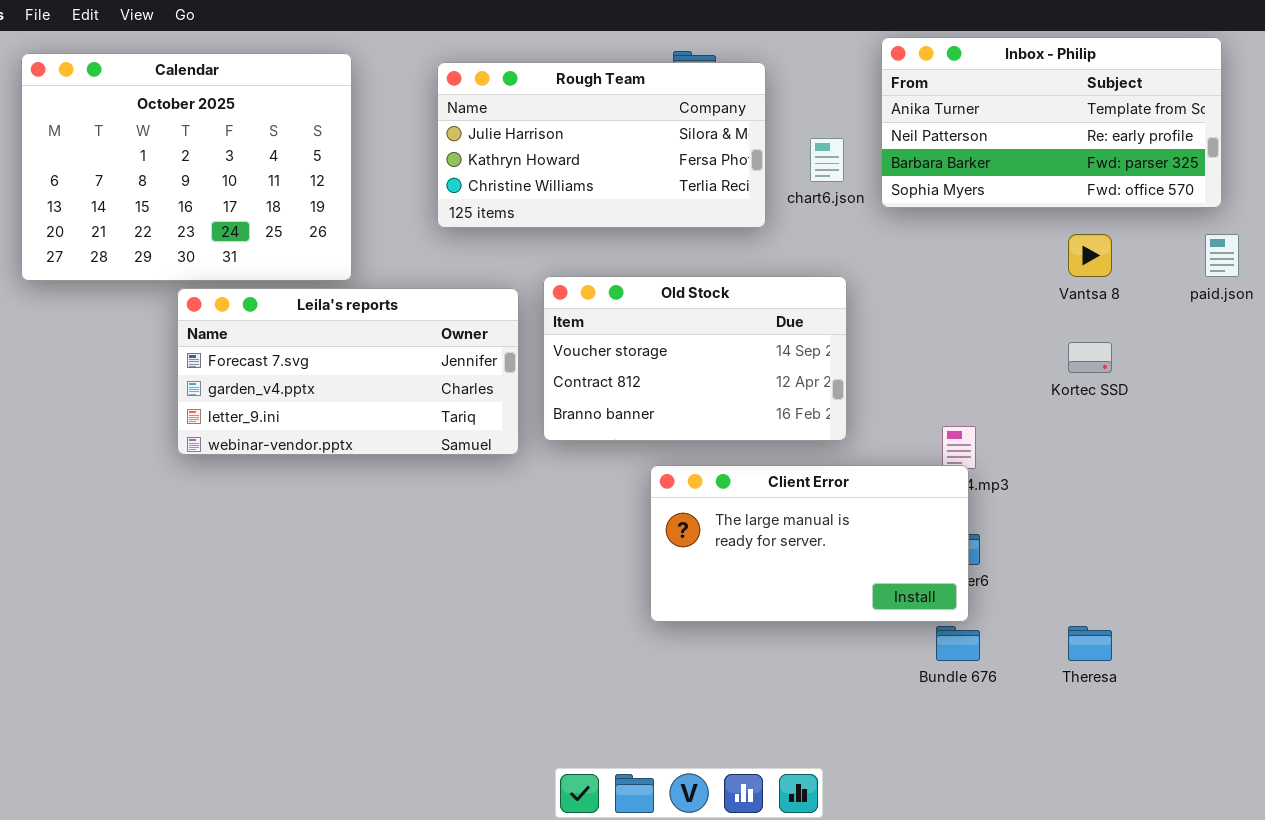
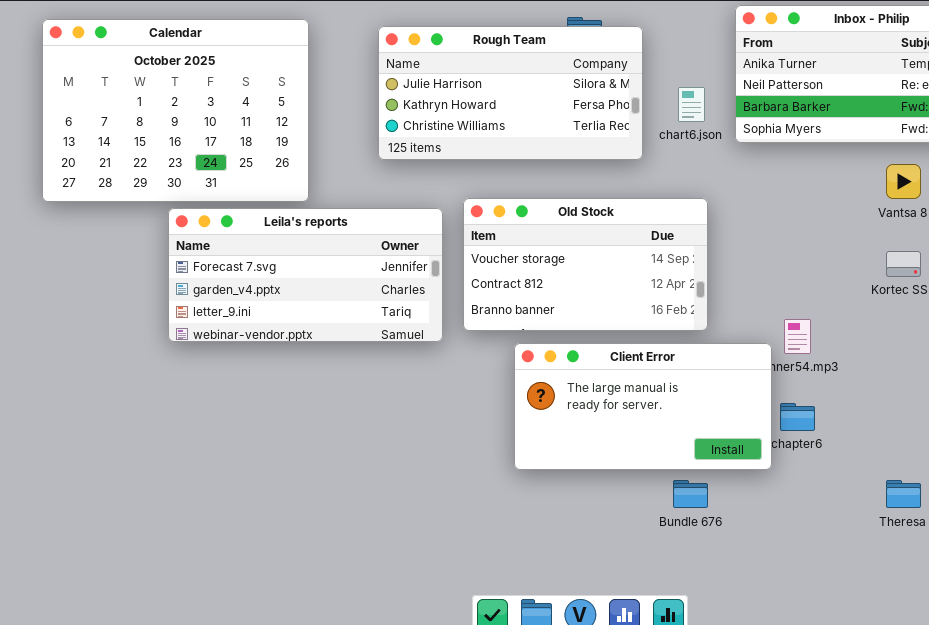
Client Error: [650,465,969,622] -> [514,343,772,470], moved
Bundle 676: [936,626,980,661] -> [673,480,708,508], moved

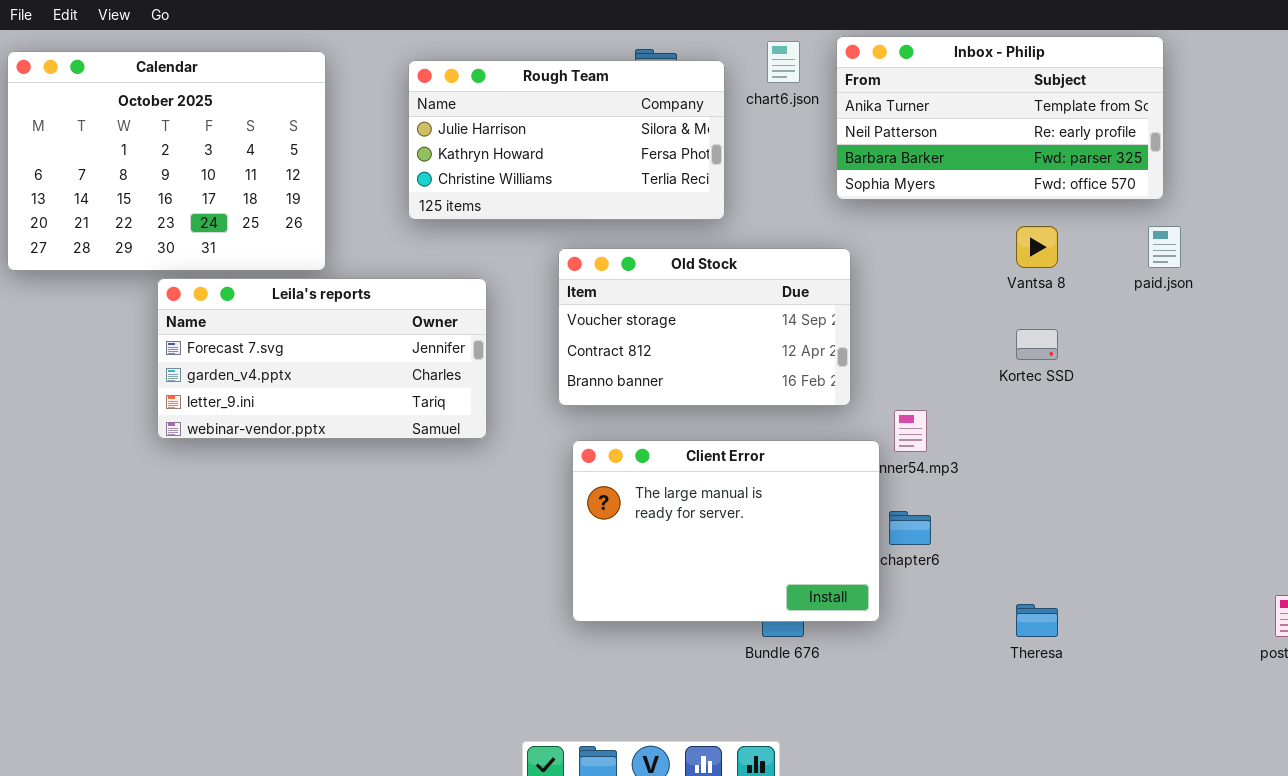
chart6.json: [678,87,705,122] -> [767,41,800,83], moved
Old Stock: [463,198,708,331] -> [558,248,851,406], moved
Client Error: [514,343,772,470] -> [572,440,880,622], resized

